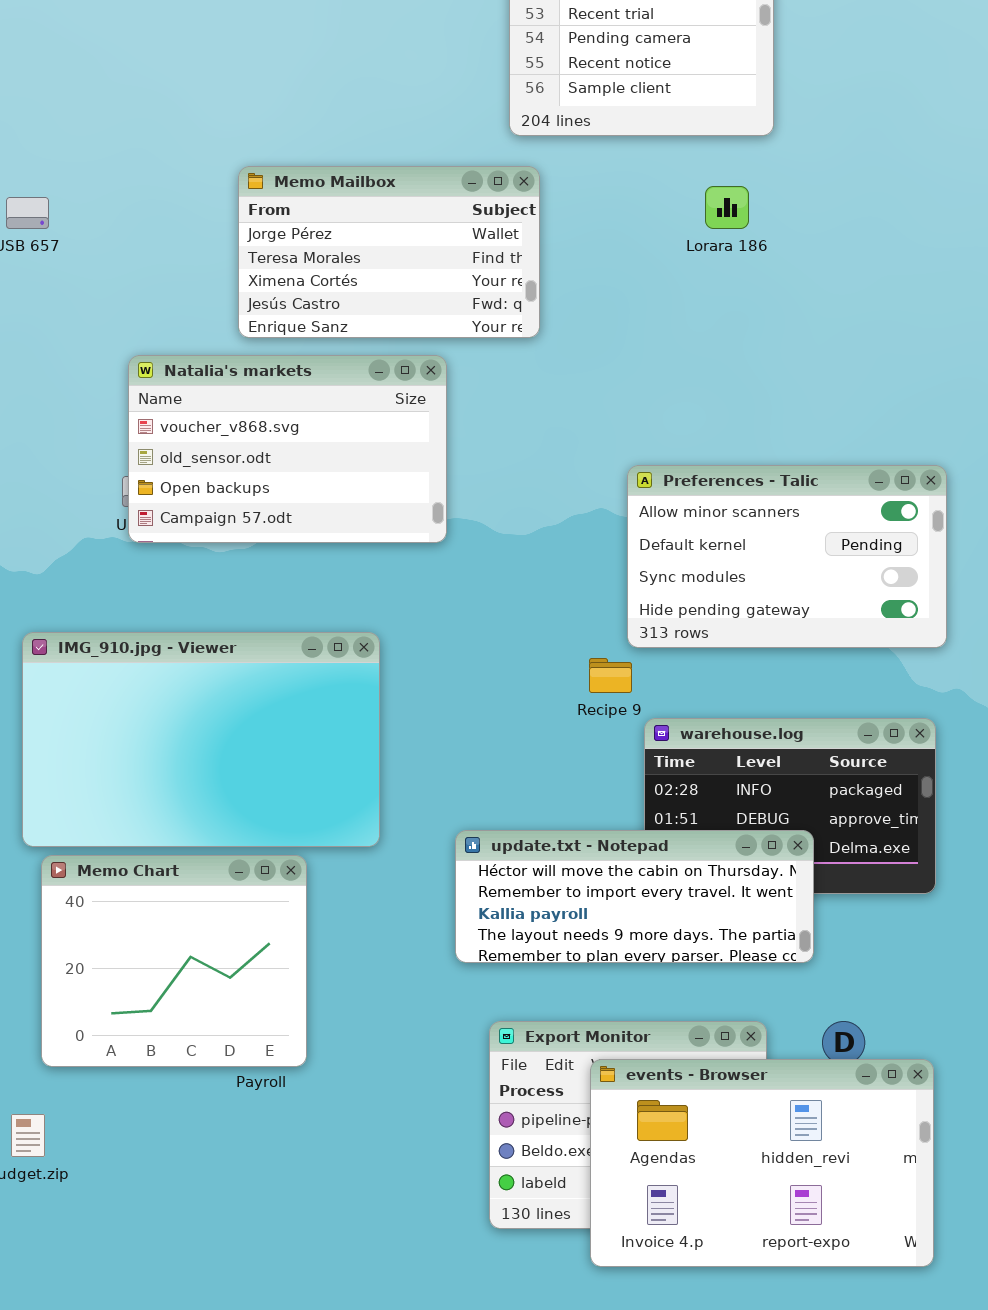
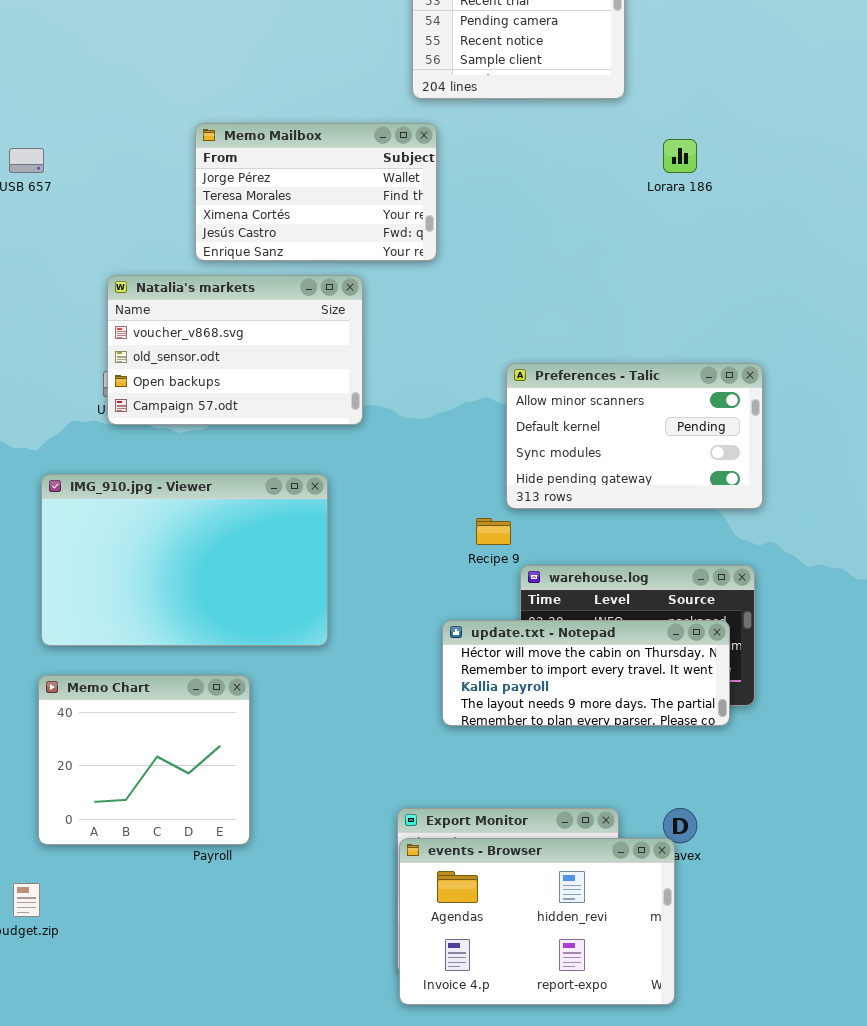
Lorara 186: [705,186,749,229] -> [663,139,697,173], moved
IMG_910.jpg - Viewer: [22,632,380,847] -> [41,474,328,646], moved
update.txt - Notepad: [455,830,814,963] -> [442,620,730,726], moved
events - Browser: [590,1059,934,1267] -> [399,838,675,1005], moved

